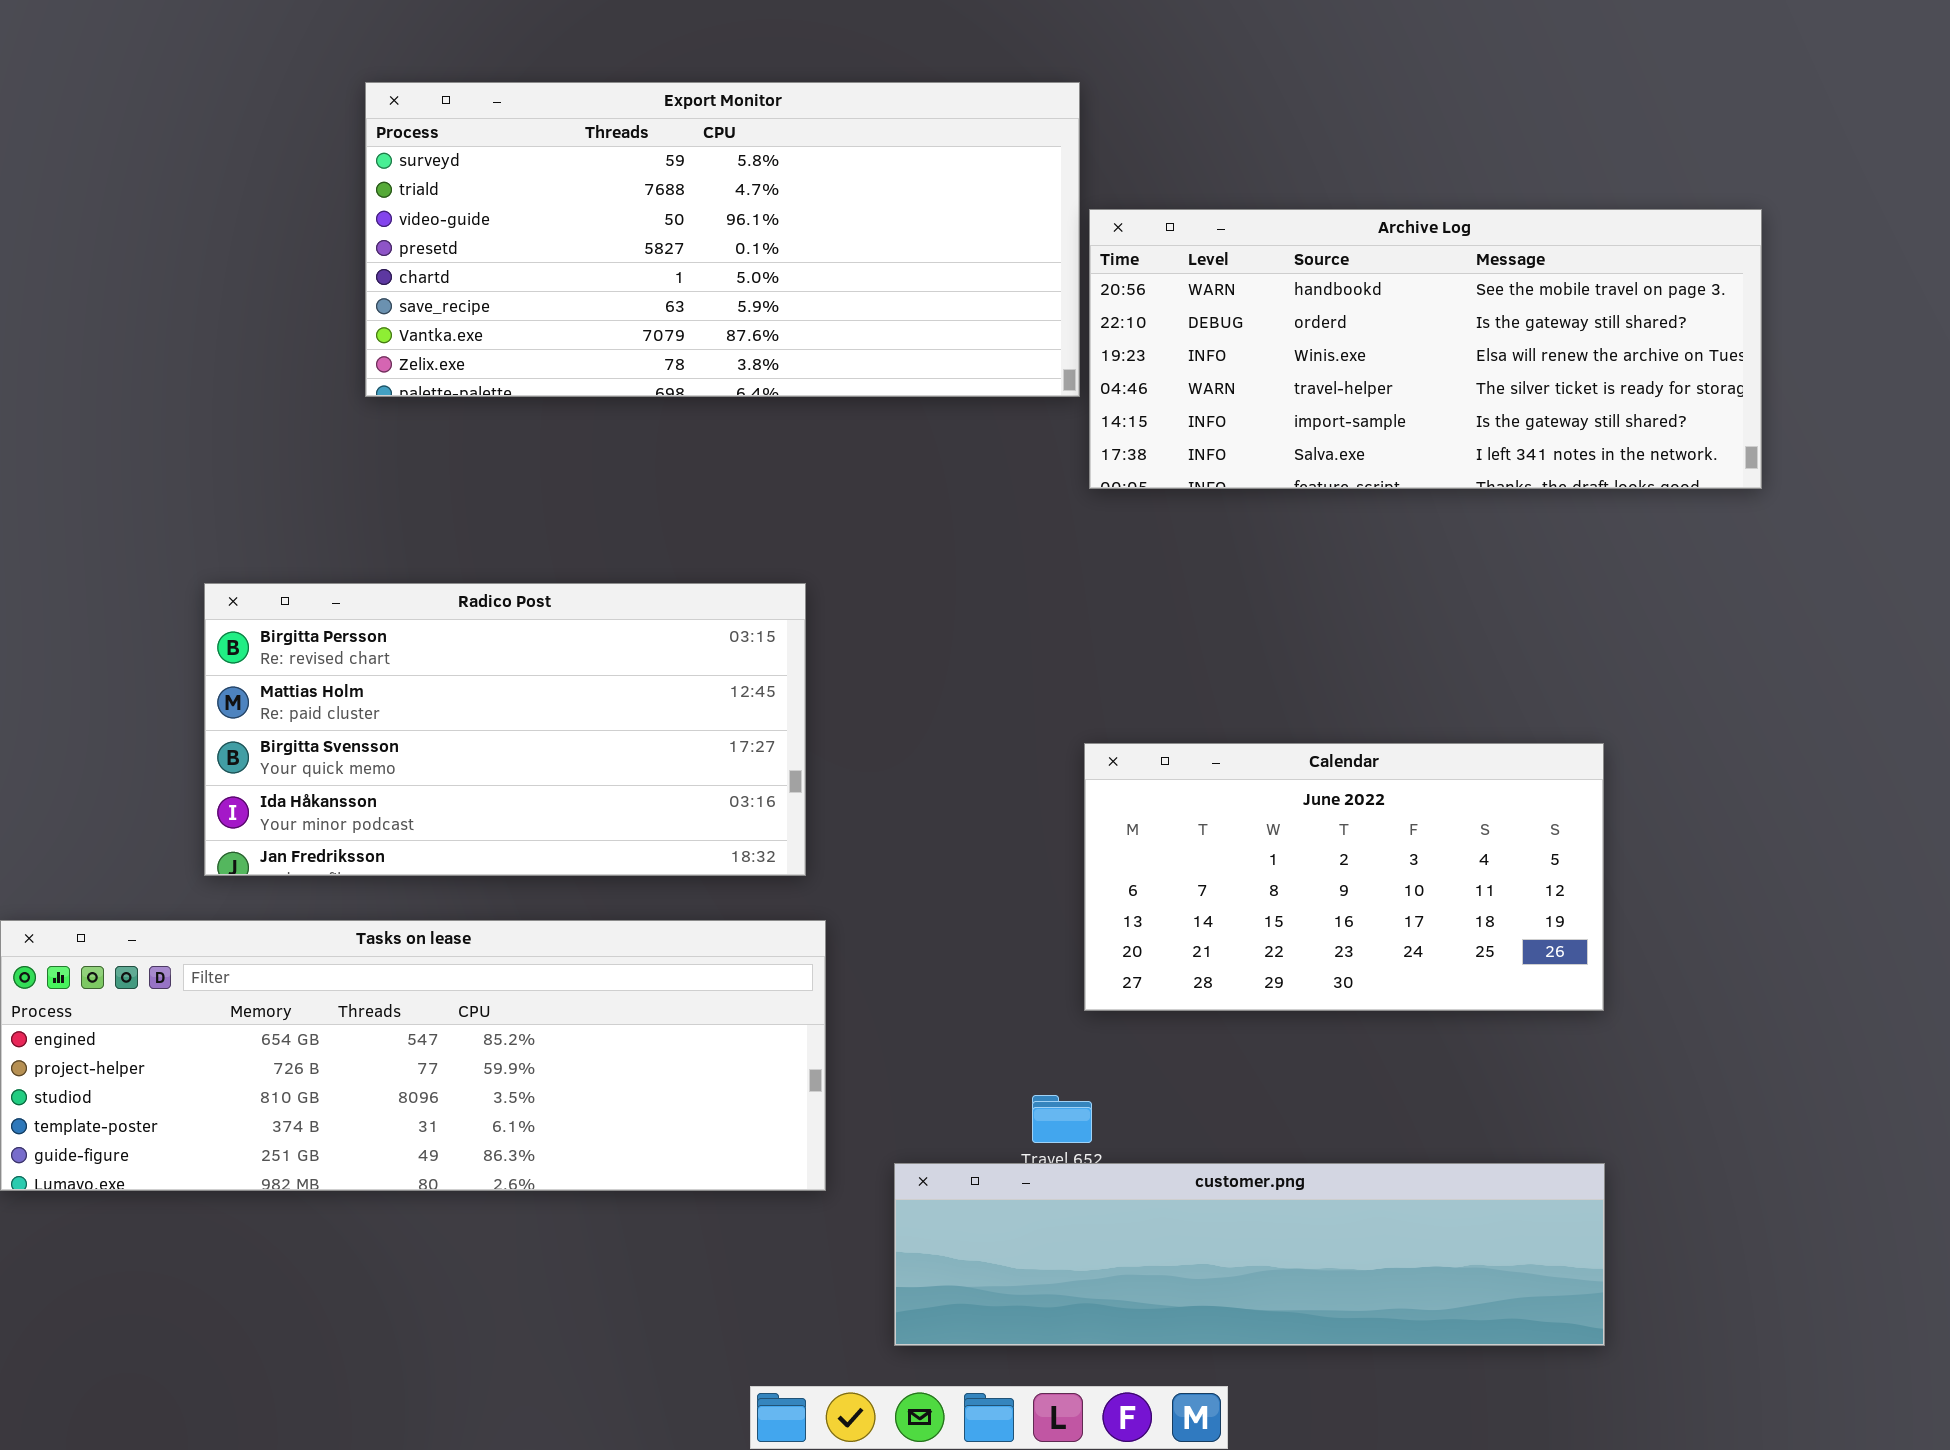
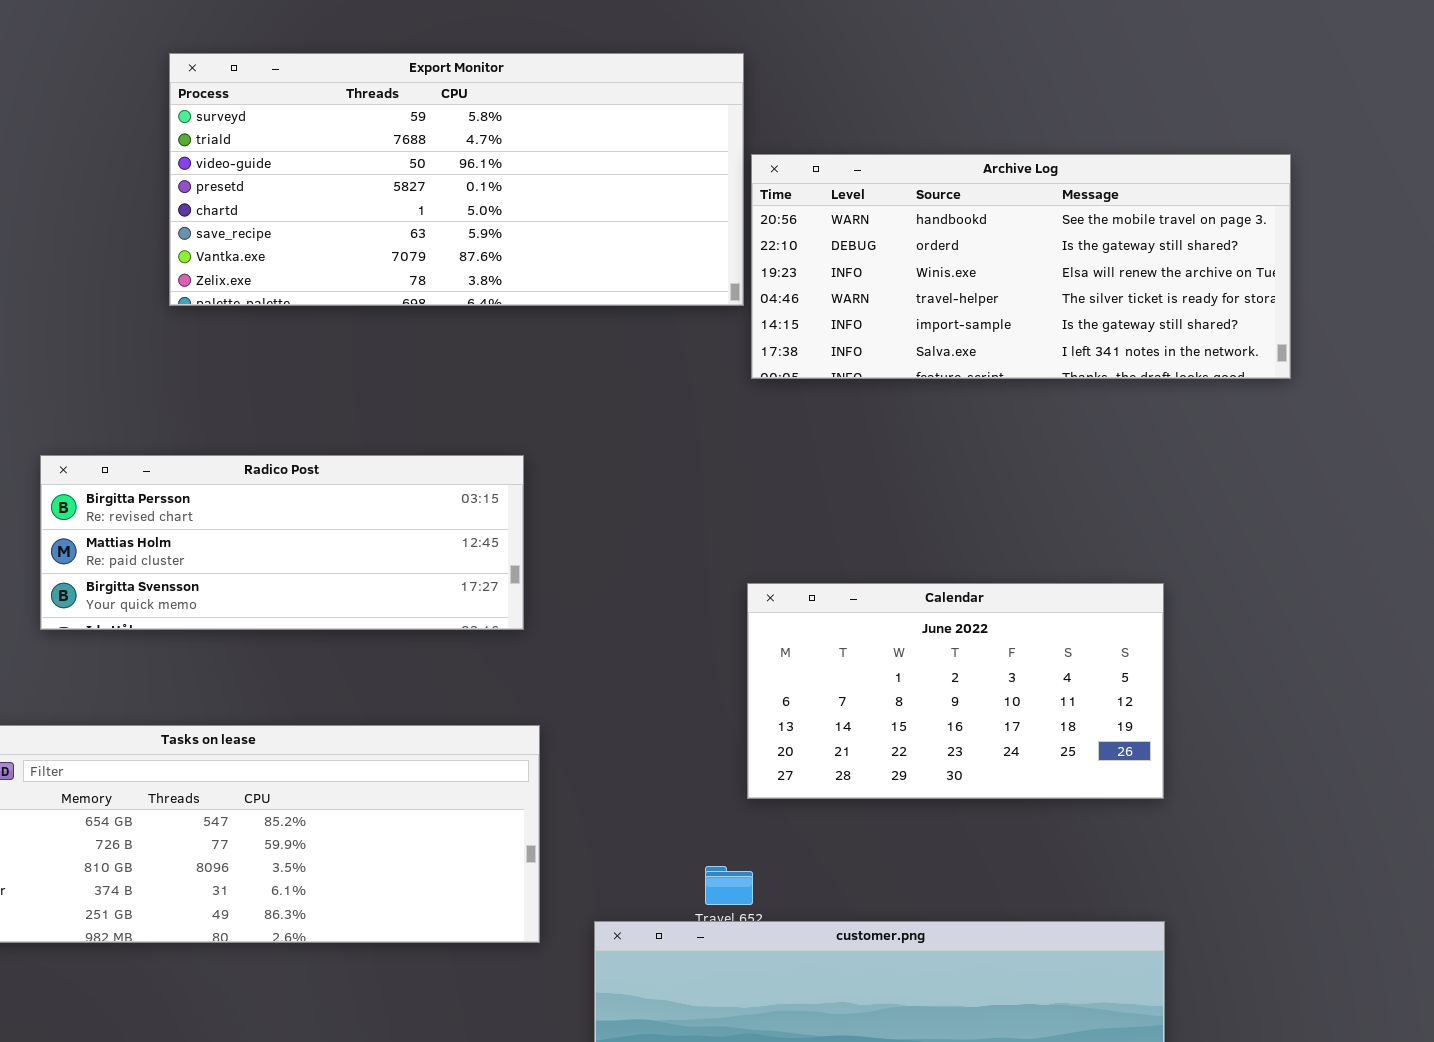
Radico Post: [204,583,806,876] -> [40,455,524,630], resized

